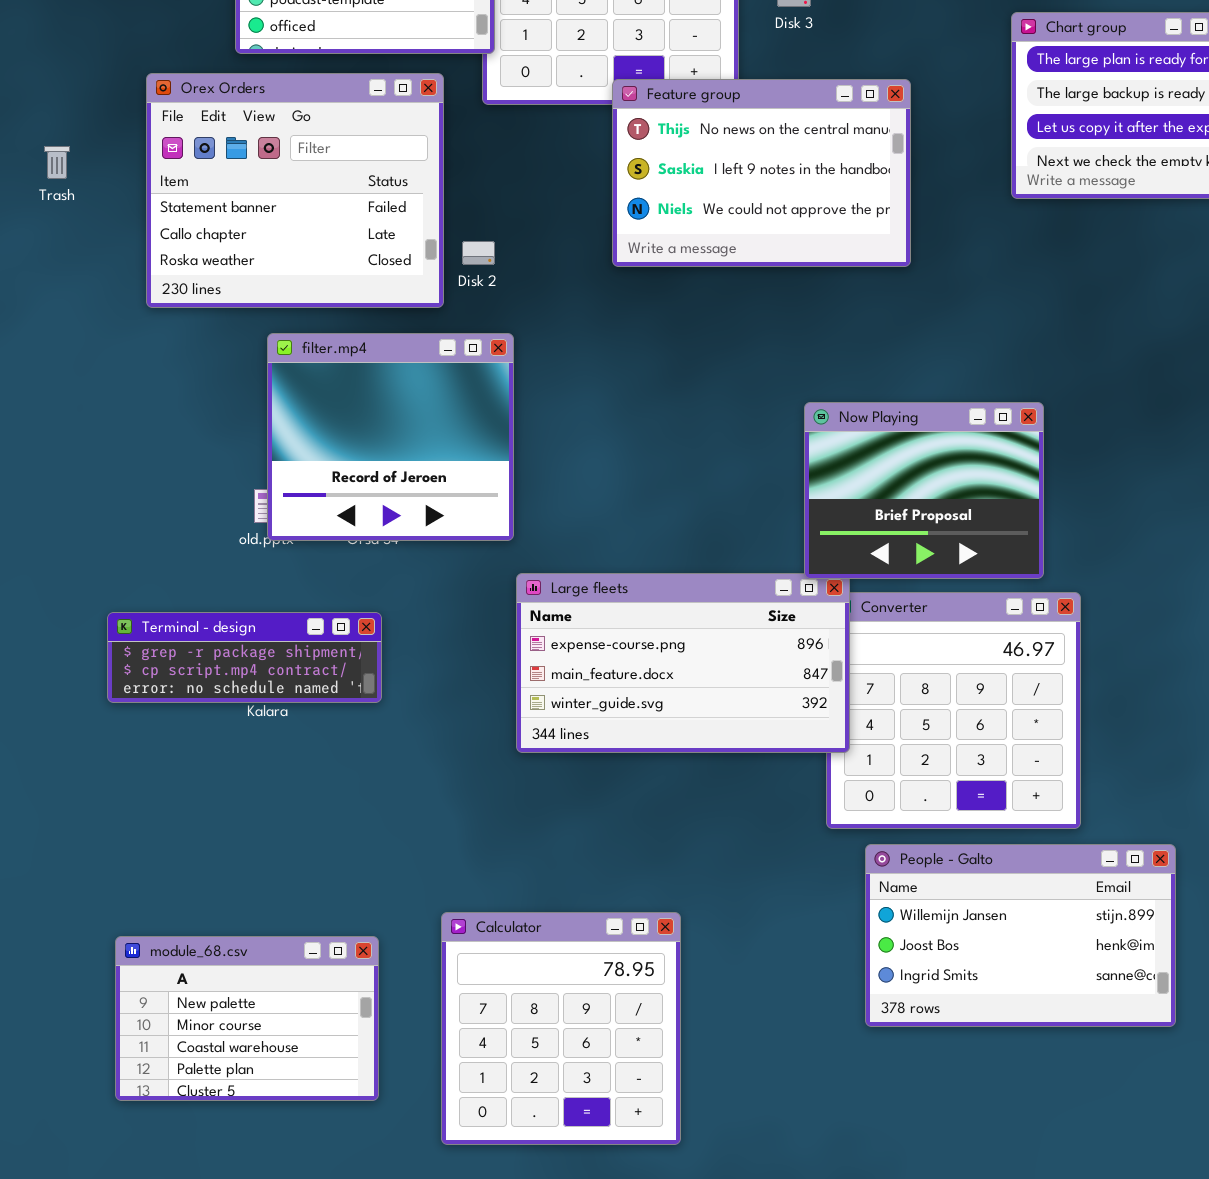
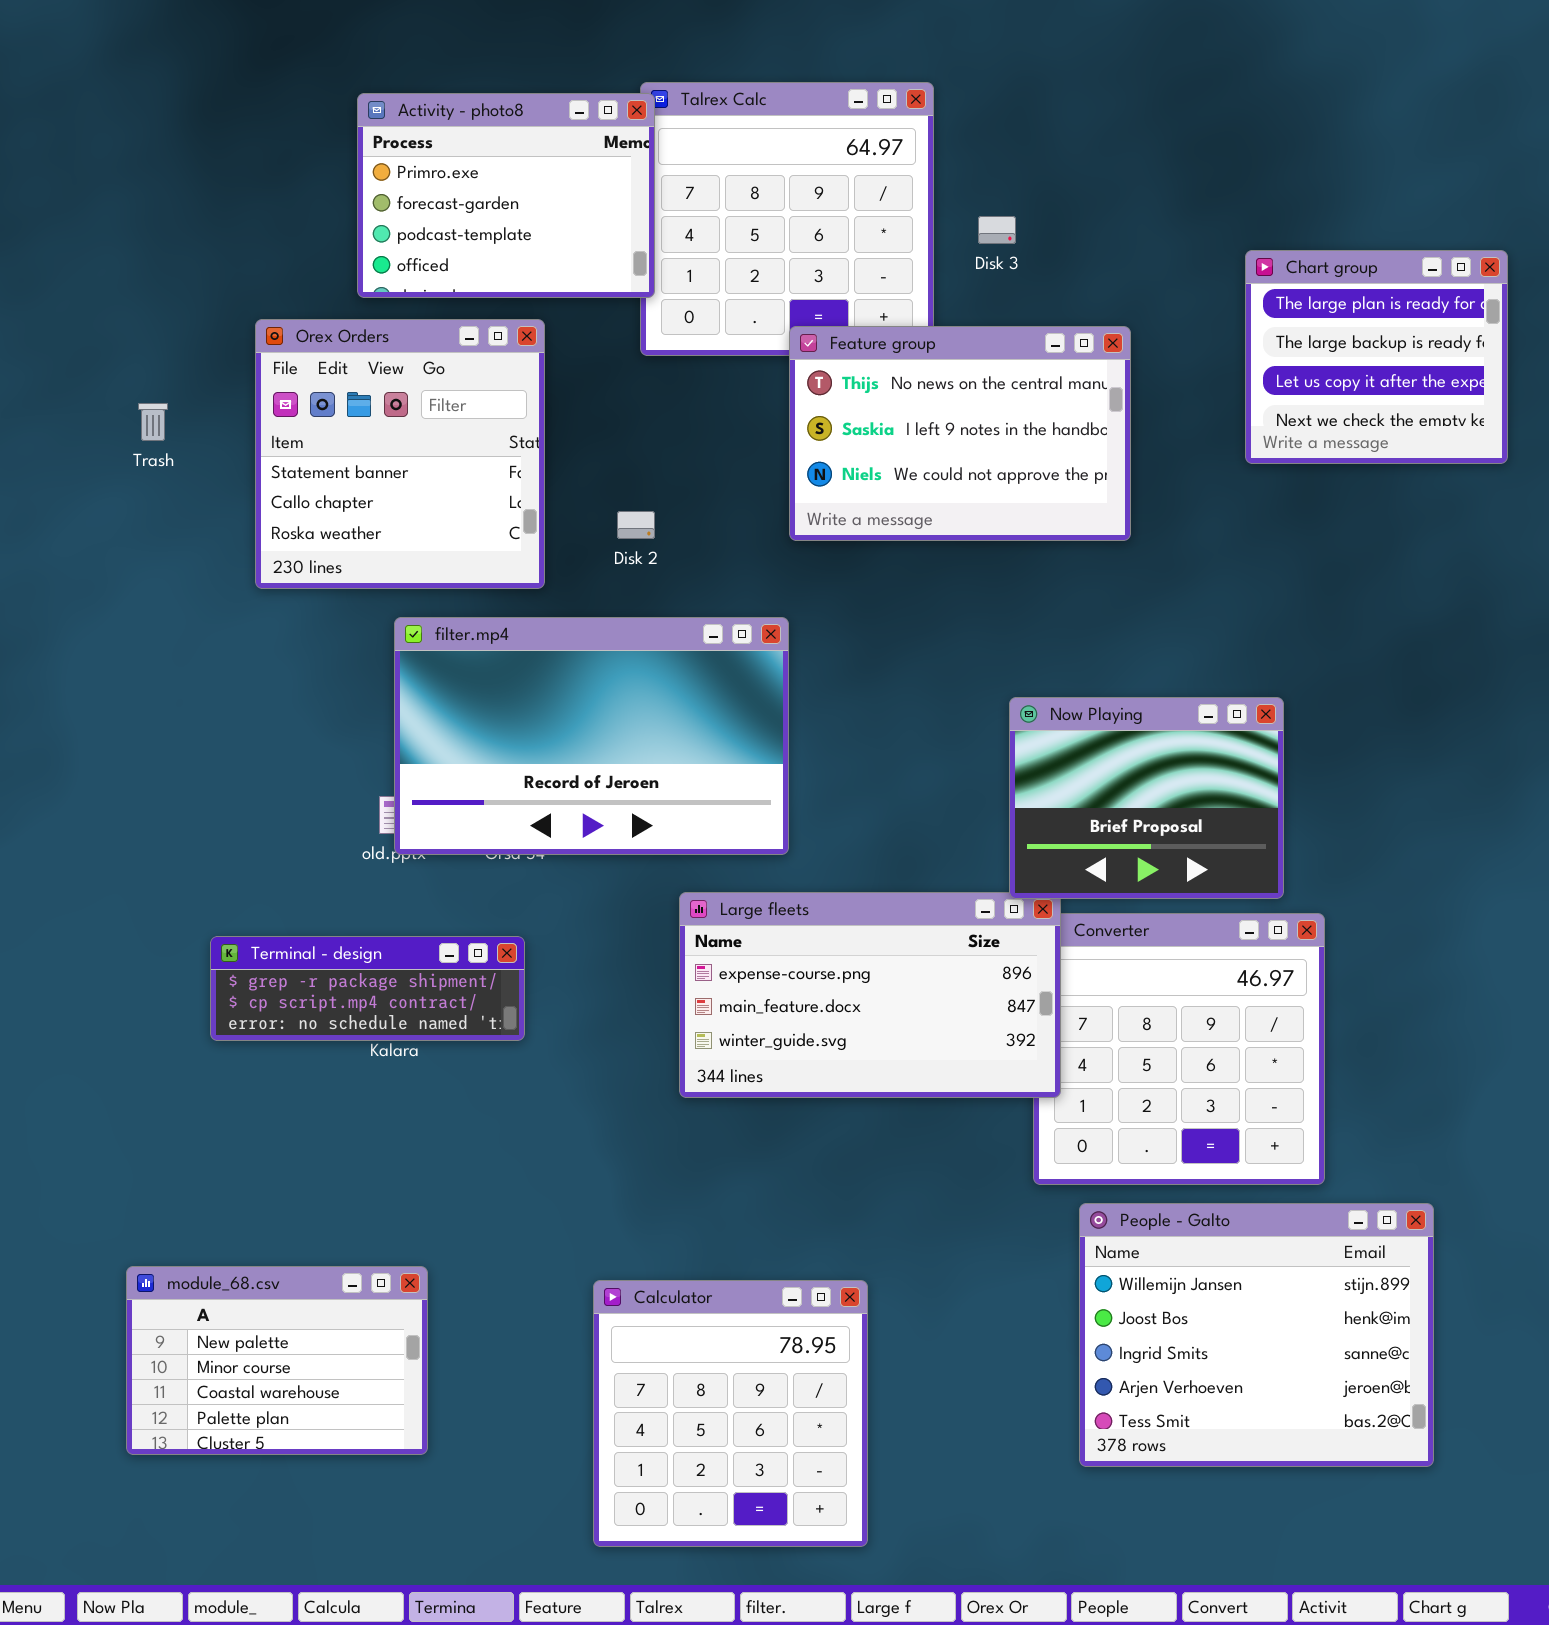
Orex Orders: [146,73,444,308] -> [255,319,545,589], resized
filter.mp4: [267,333,514,541] -> [394,617,789,855], resized
People - Galto: [865,844,1176,1027] -> [1079,1203,1434,1467], resized
module_68.csv: [115,936,379,1101] -> [126,1266,428,1455], moved

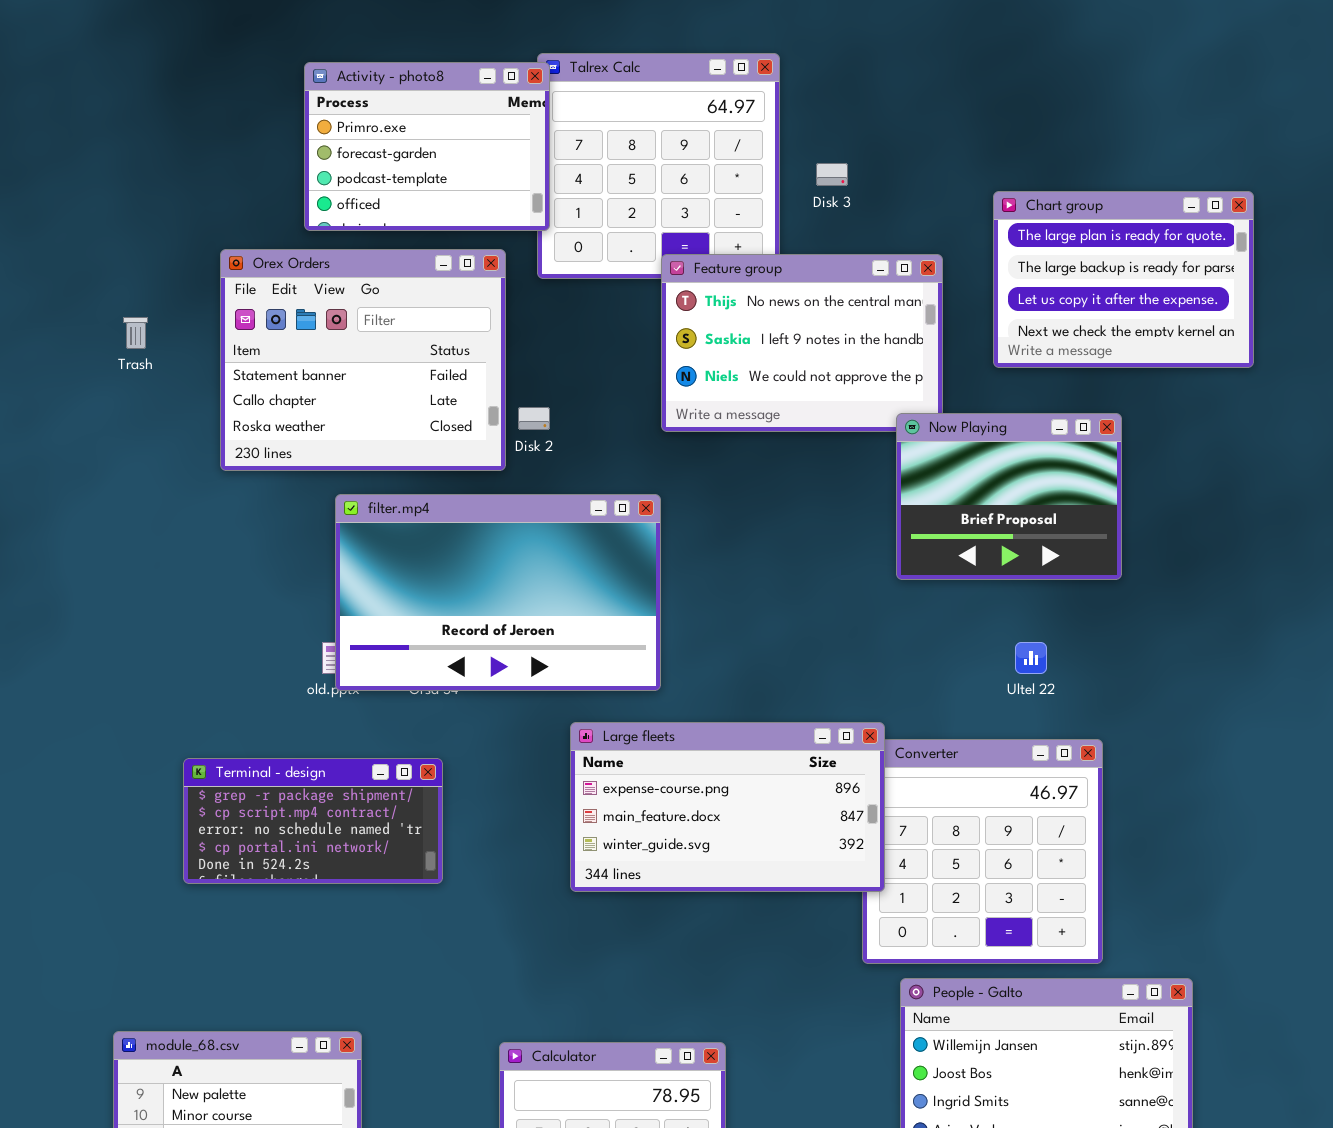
Chart group: [1245,250,1508,464] -> [993,191,1254,368], resized
Orex Orders: [255,319,545,589] -> [220,249,506,471], resized
Now Playing: [1009,697,1284,899] -> [896,413,1122,580], moved
Terminal - design: [210,936,525,1041] -> [183,758,443,884], resized

